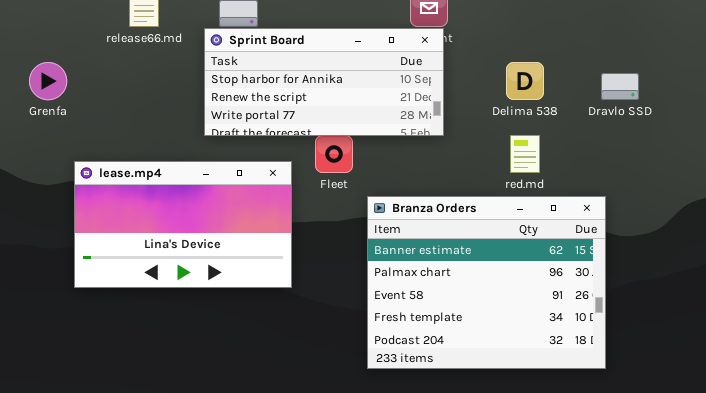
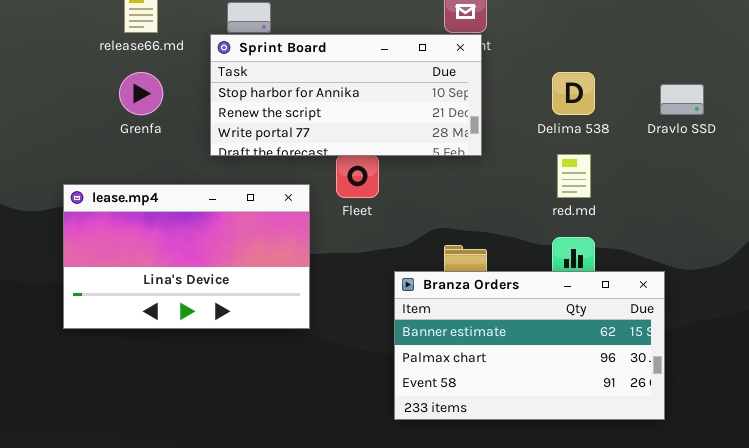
Grenfa: [29,62,67,100] -> [119,72,163,115], moved
Branza Orders: [367,196,606,369] -> [394,271,665,420], resized

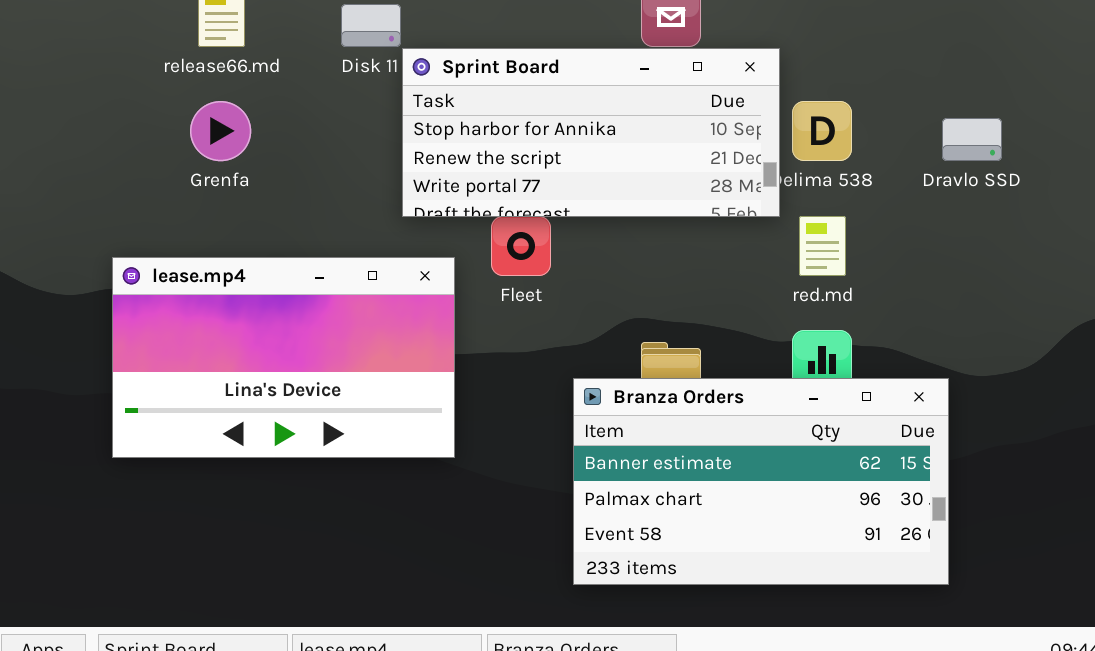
Sprint Board: [210,34,482,156] -> [402,48,780,217], moved

